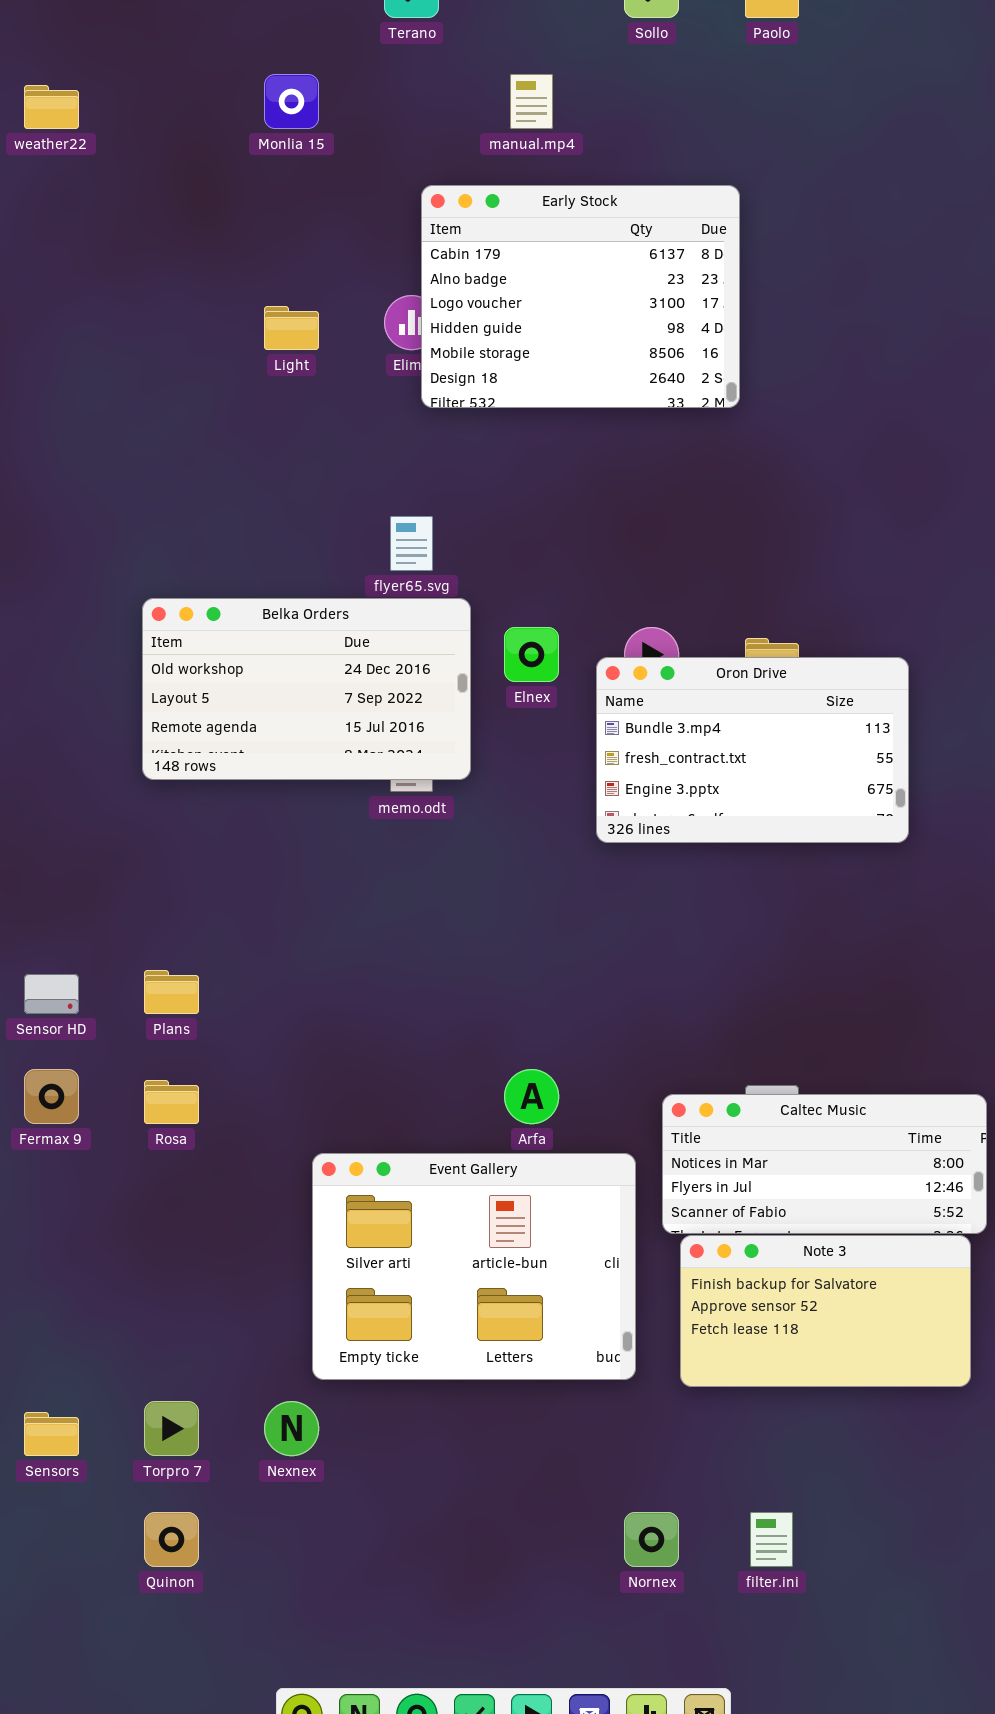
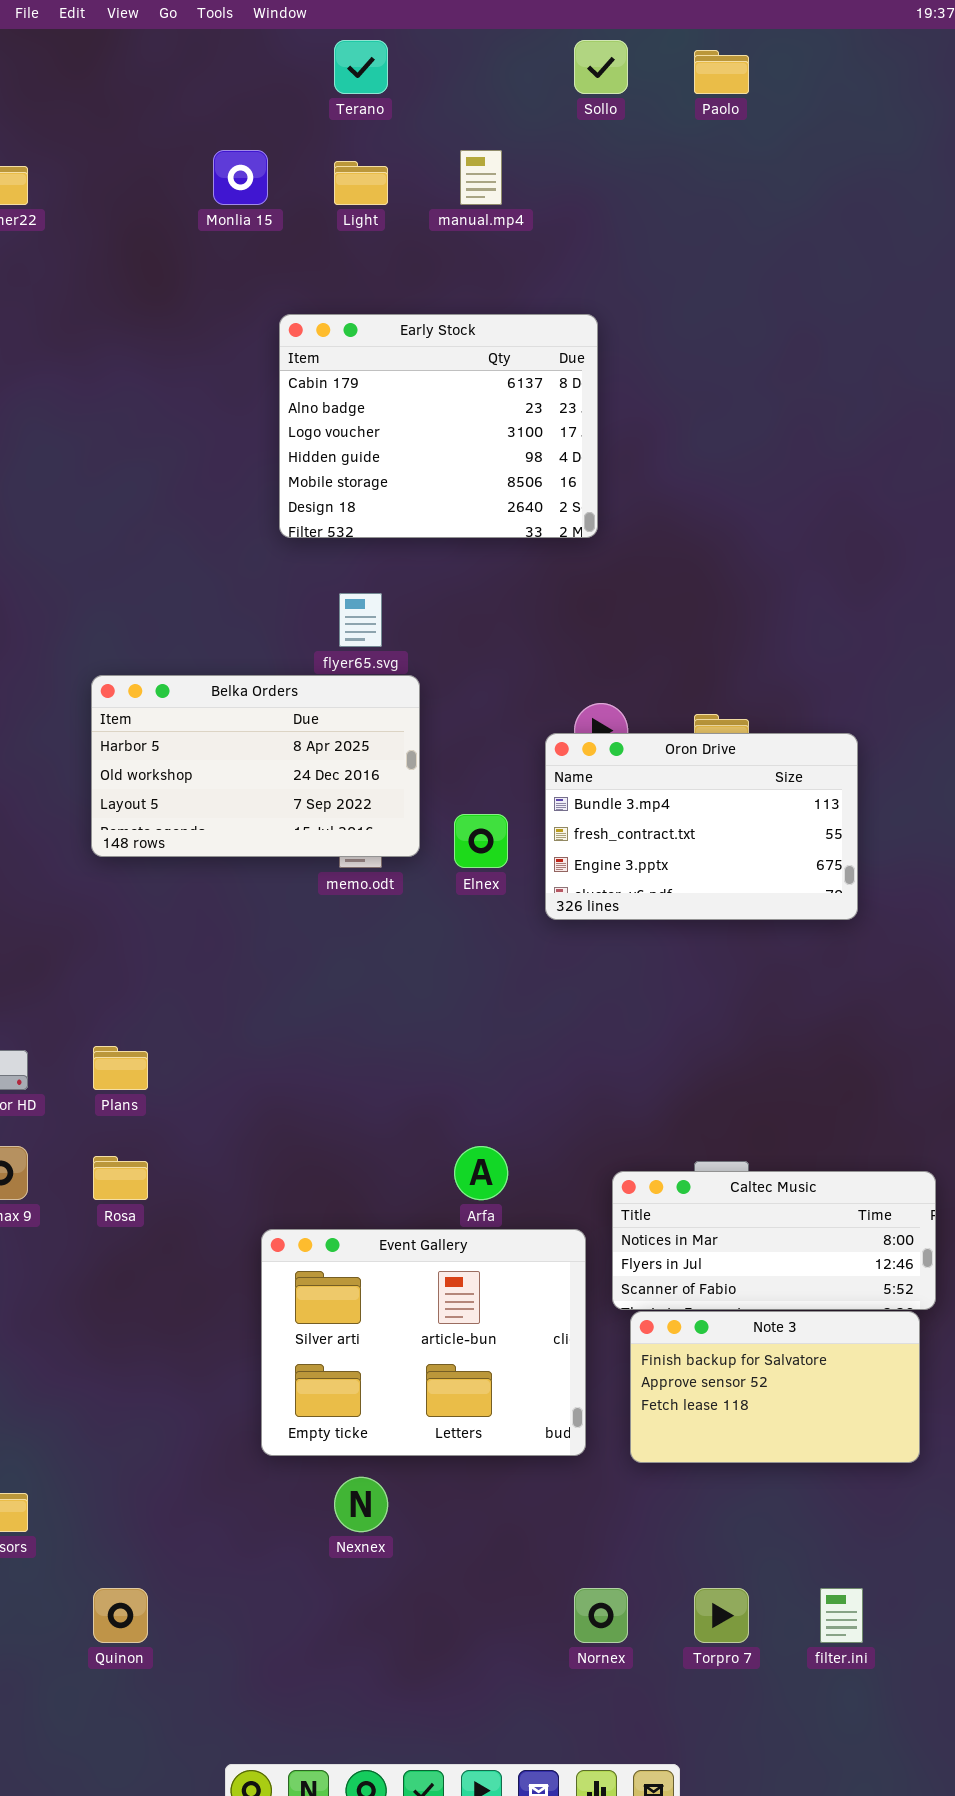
Early Stock: [421,185,740,408] -> [279,314,598,538], moved
Light: [264,306,319,350] -> [334,161,388,205], moved
Belka Orders: [142,598,471,780] -> [91,675,420,857], scrolled up 1 row
Elnex: [504,627,559,682] -> [454,814,508,868], moved
Torpro 7: [144,1401,199,1456] -> [694,1588,749,1643], moved
Nexnex: [264,1401,319,1456] -> [334,1477,388,1532], moved
filter.ini: [750,1512,793,1567] -> [820,1588,863,1643], moved

